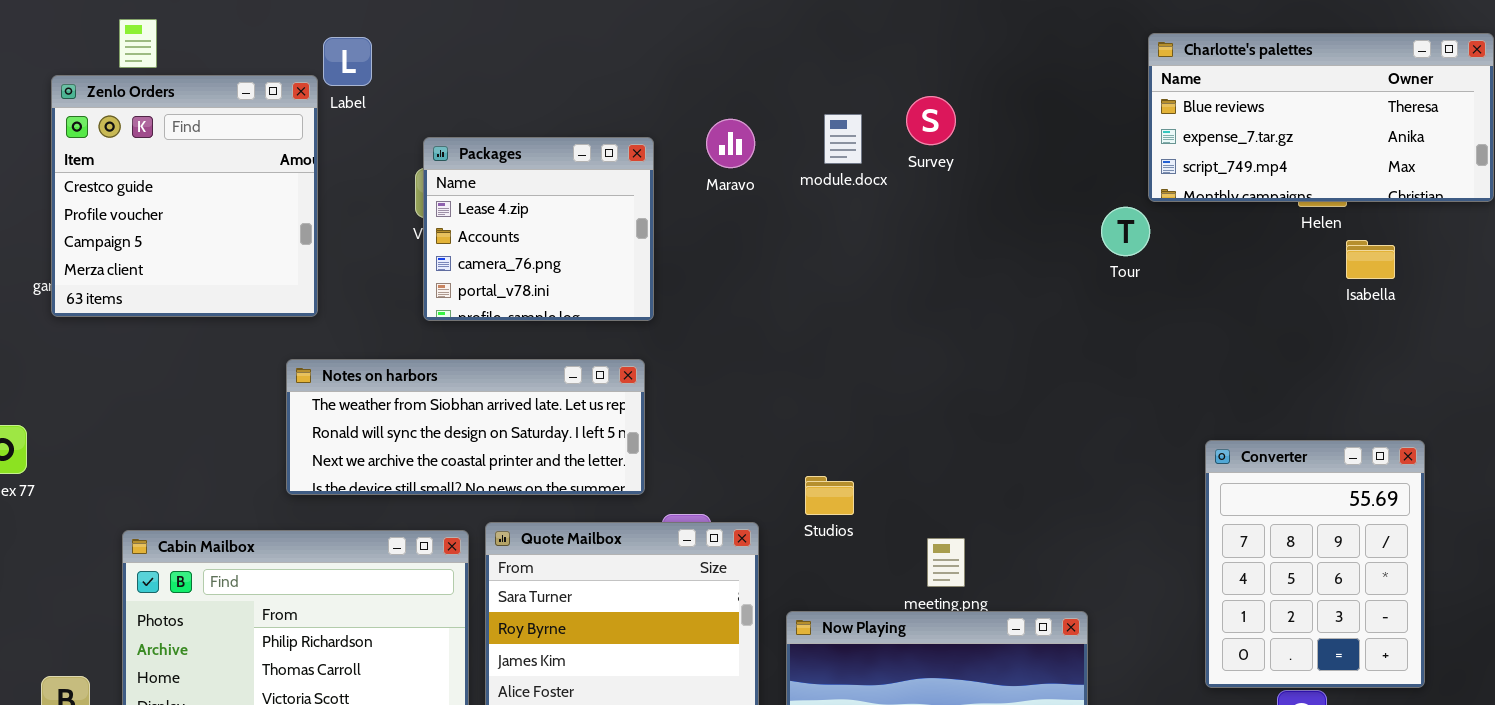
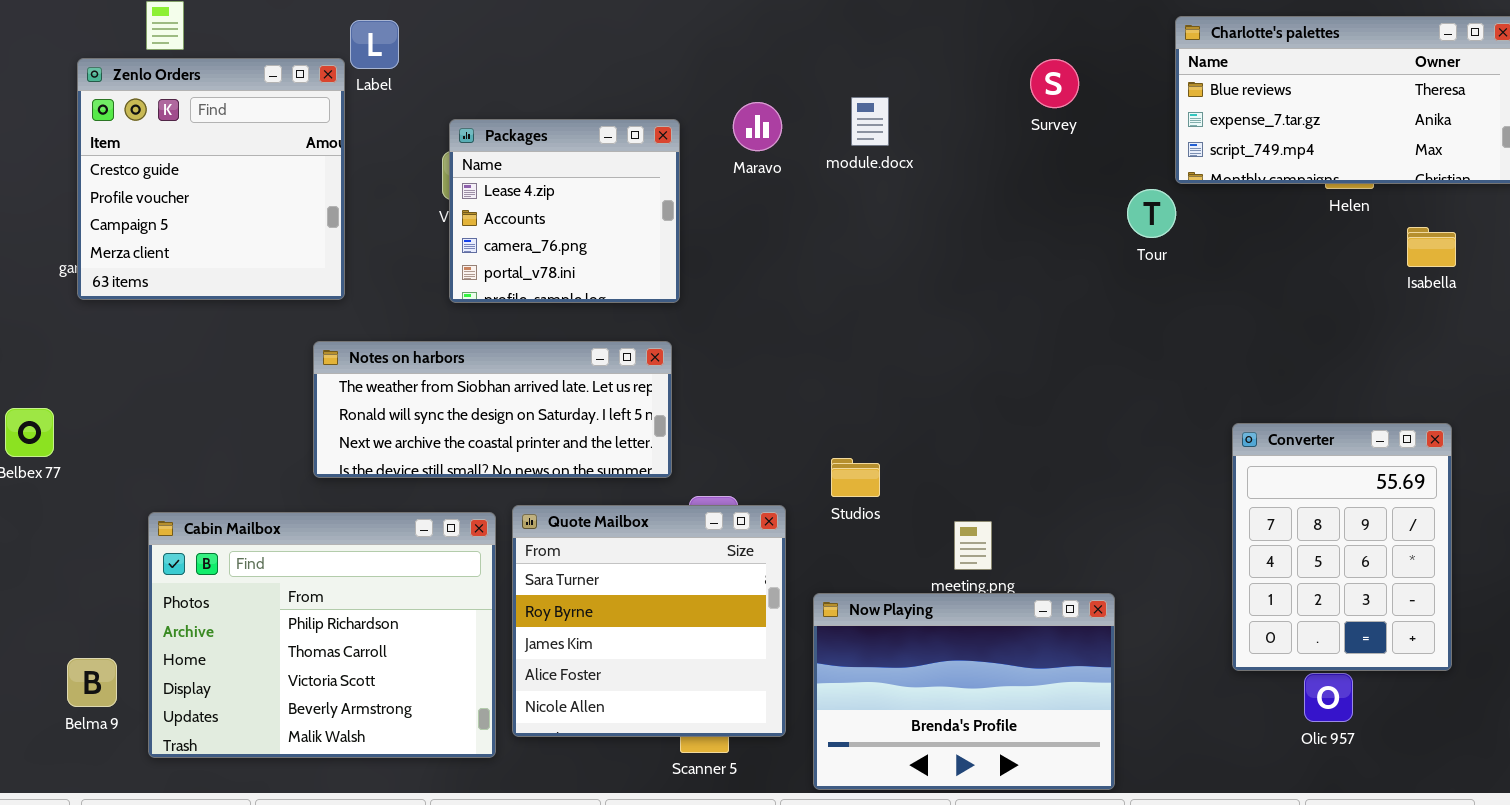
Survey: [906,96,956,145] -> [1030,59,1079,108], moved
Isabella: [1346,240,1395,279] -> [1407,227,1456,267], moved

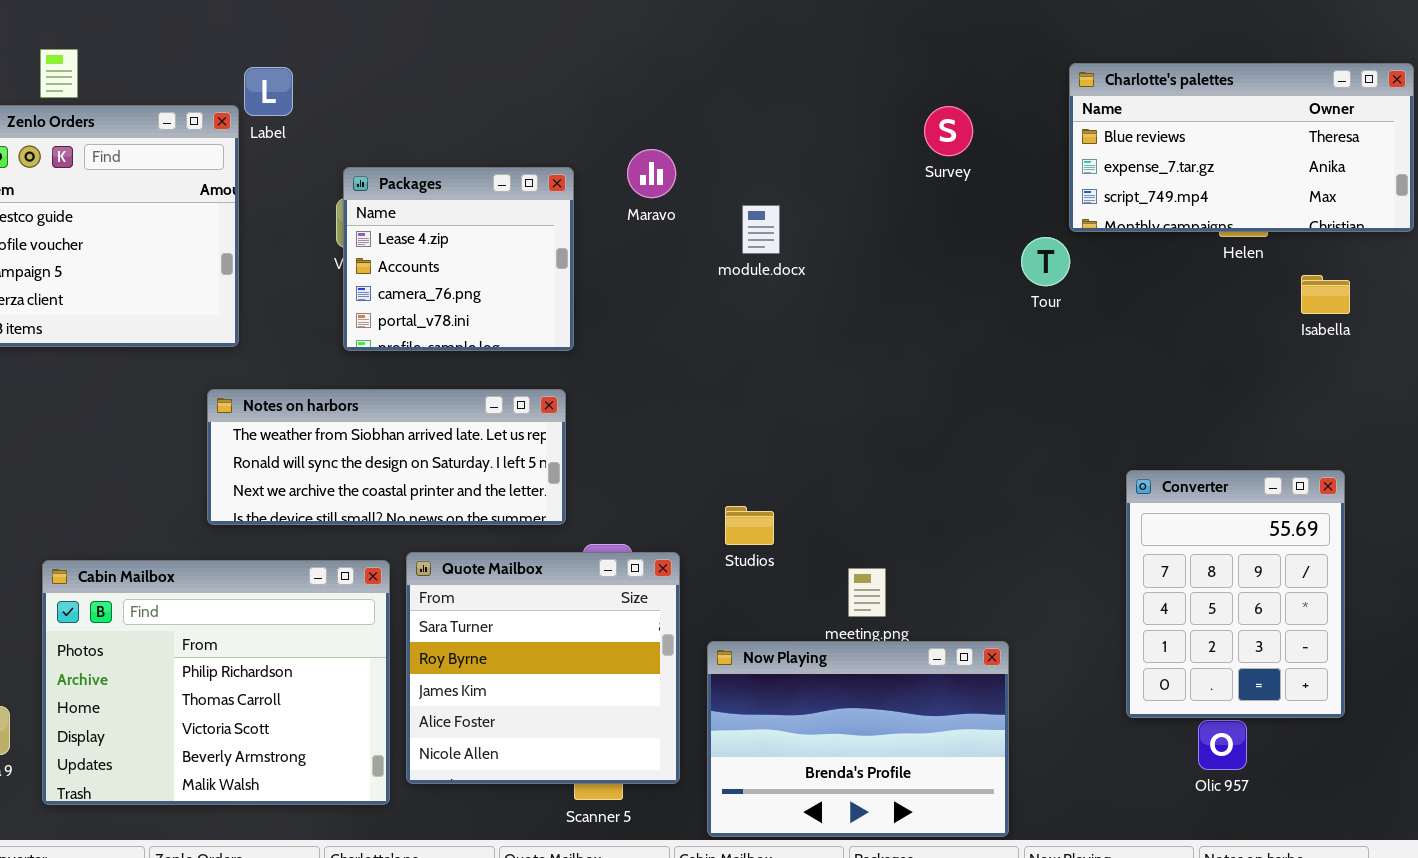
module.docx: [851,97,889,146] -> [742,205,780,254], moved

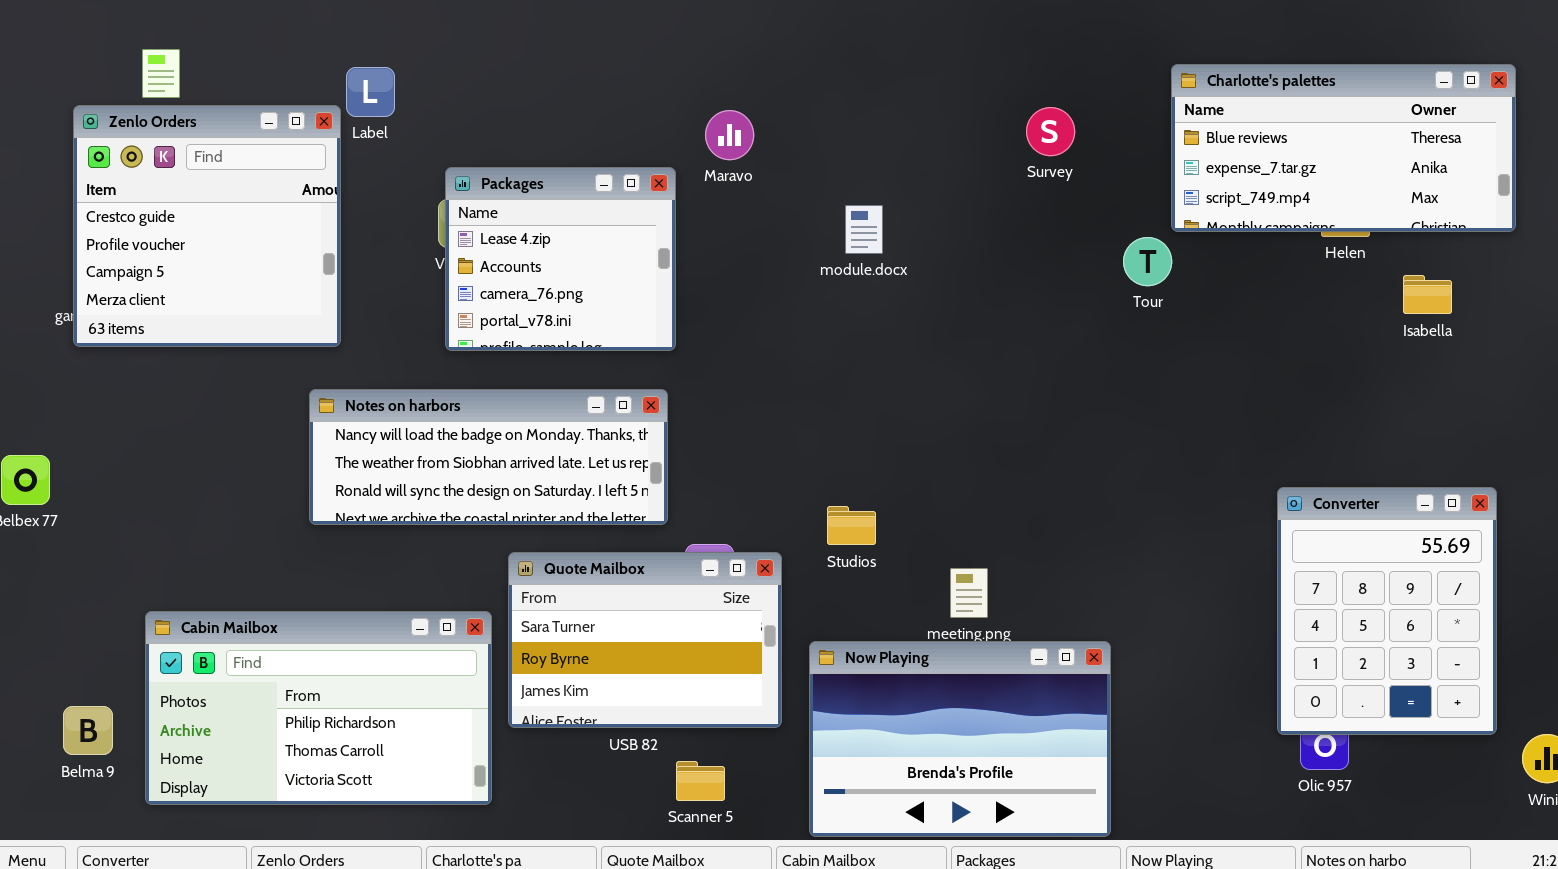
Maravo: [627,149,676,198] -> [705,110,754,160], moved
Notes on harbors: [207,389,566,525] -> [309,389,668,525], scrolled up 1 row
Converter: [1126,470,1345,718] -> [1277,487,1497,735], moved
Quote Mailbox: [406,552,680,784] -> [508,552,782,728], resized
Cabin Mailbox: [42,560,390,805] -> [145,611,492,805], resized

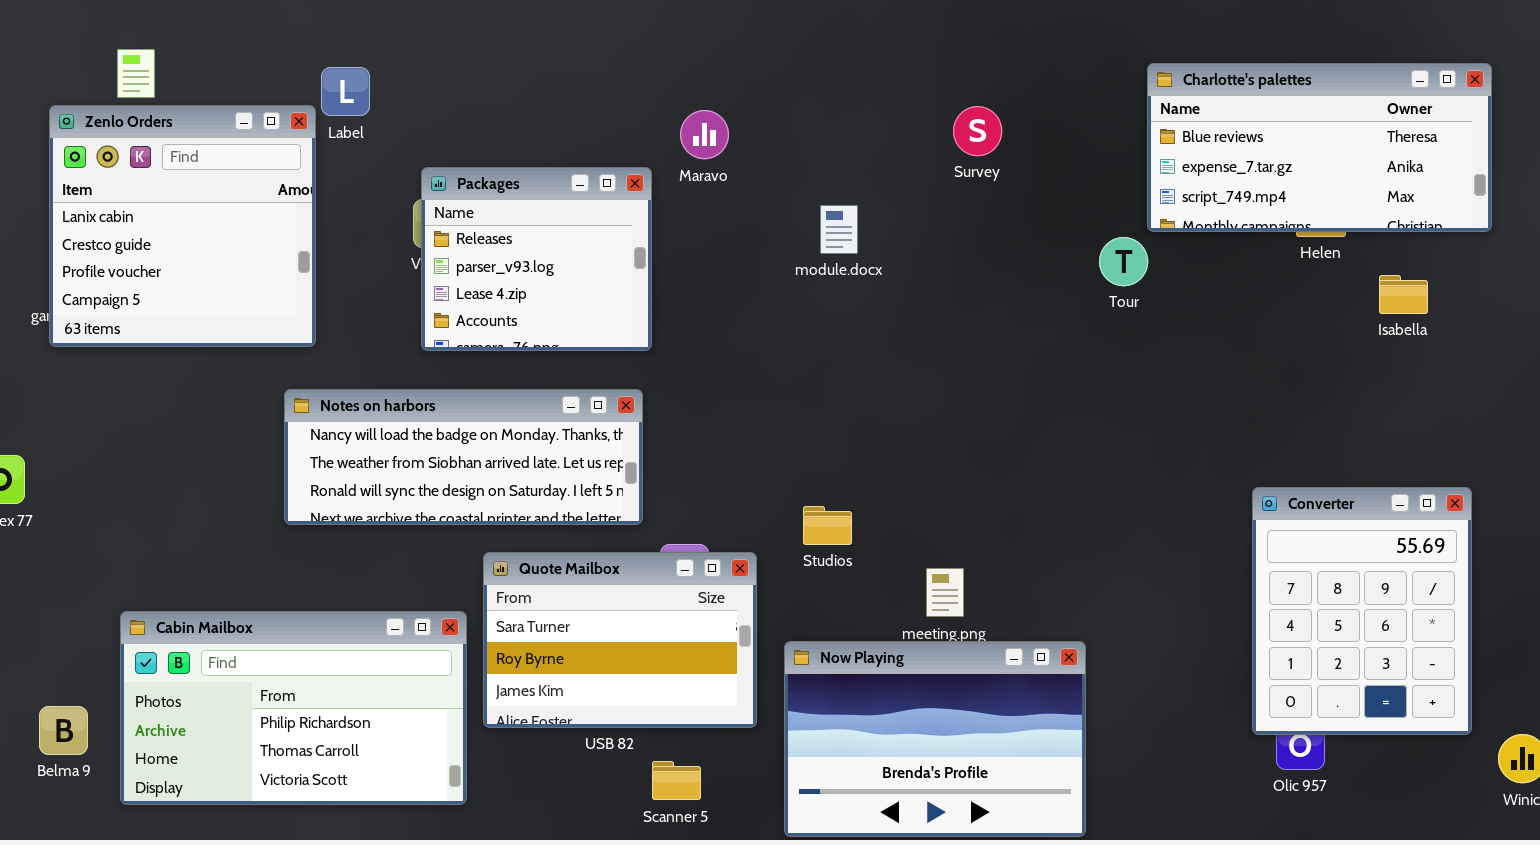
Zenlo Orders: [73,105,341,347] -> [49,105,316,347], scrolled up 1 row
Survey: [1026,107,1075,156] -> [953,106,1002,156], moved
Packages: [445,167,676,351] -> [421,167,652,351], scrolled up 2 rows

